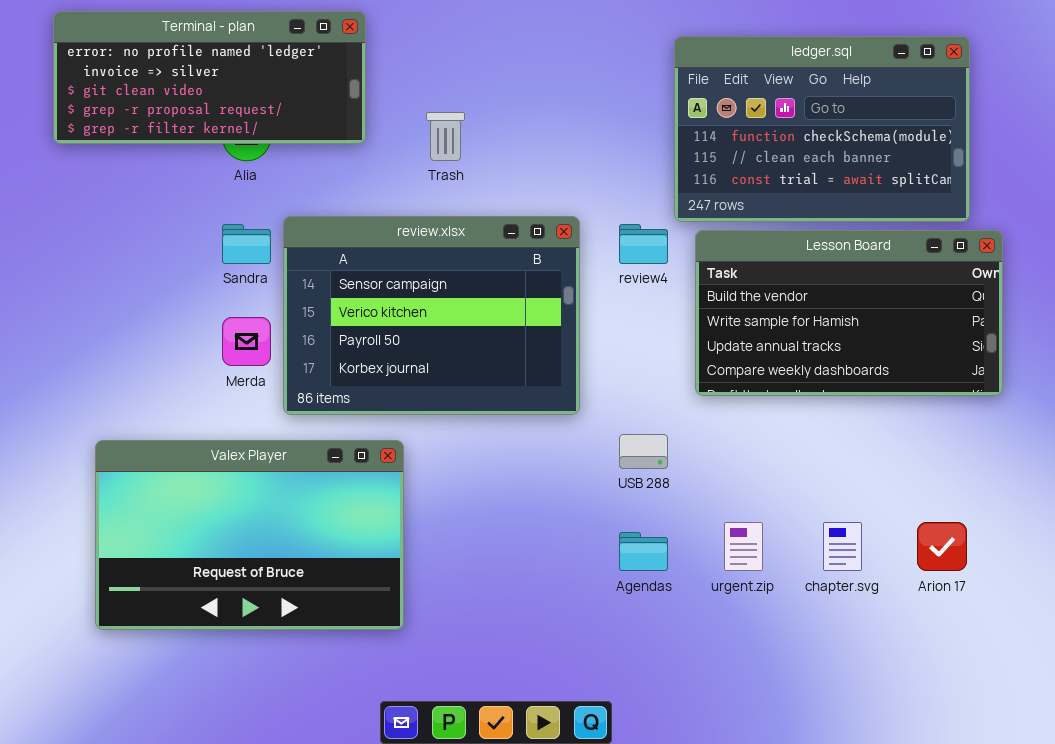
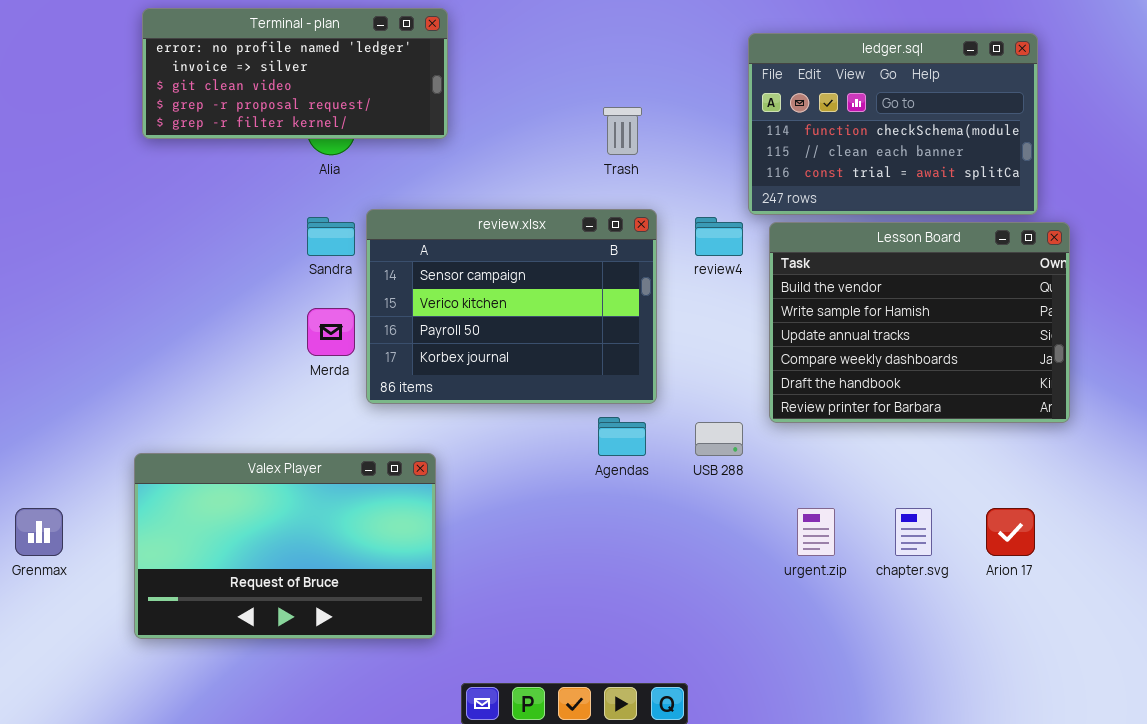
Trash: [426,112,465,161] -> [603,107,642,155], moved
Lesson Board: [695,230,1003,396] -> [769,222,1070,423], resized
Valex Player: [95,440,404,630] -> [134,453,436,639], moved
Agendas: [619,532,668,571] -> [598,417,646,456], moved

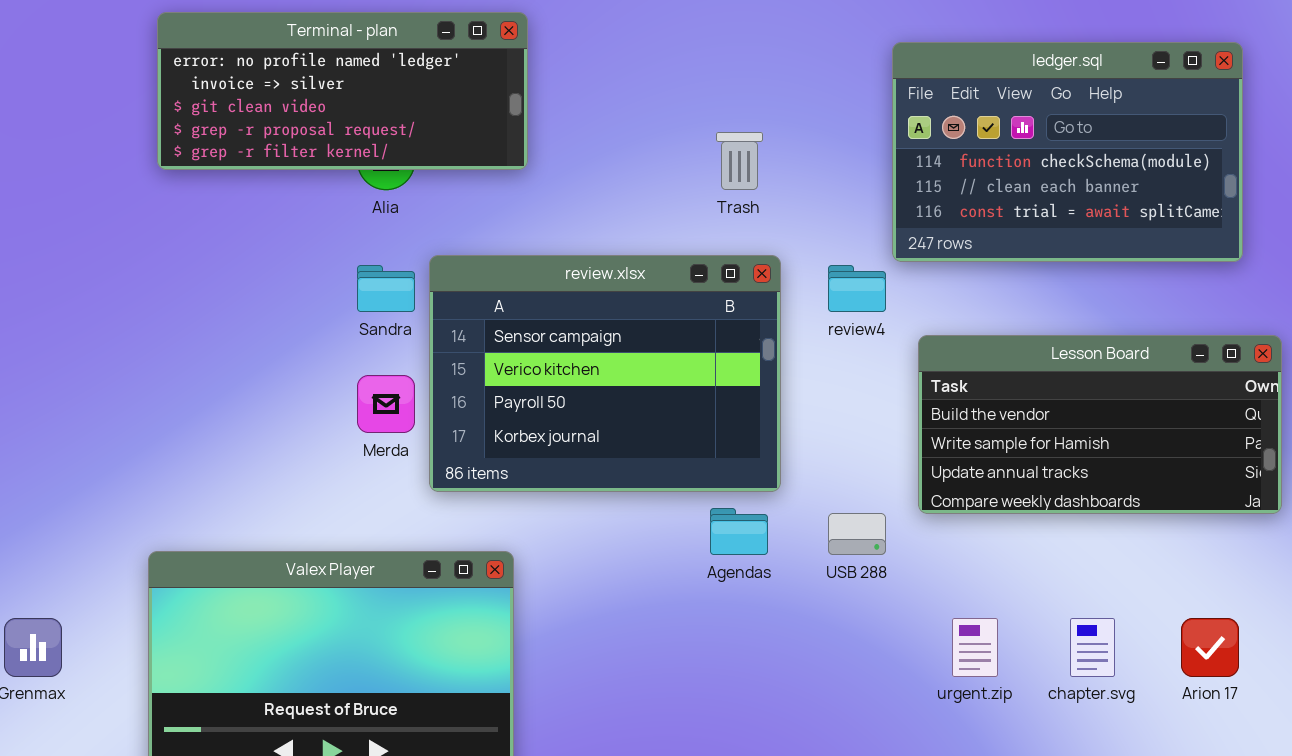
Lesson Board: [769,222,1070,423] -> [918,335,1282,514], resized

